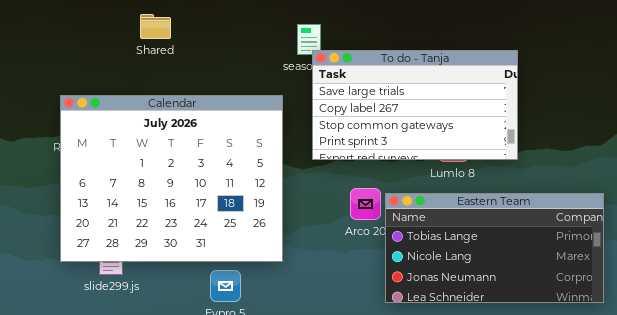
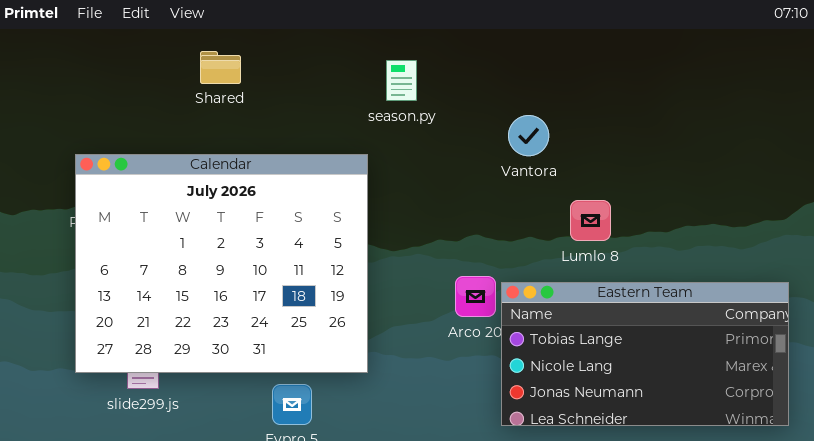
Shared: [140,14,171,39] -> [200,51,241,84], moved
To do - Tanja: [312,50,518,160] -> none, closed

